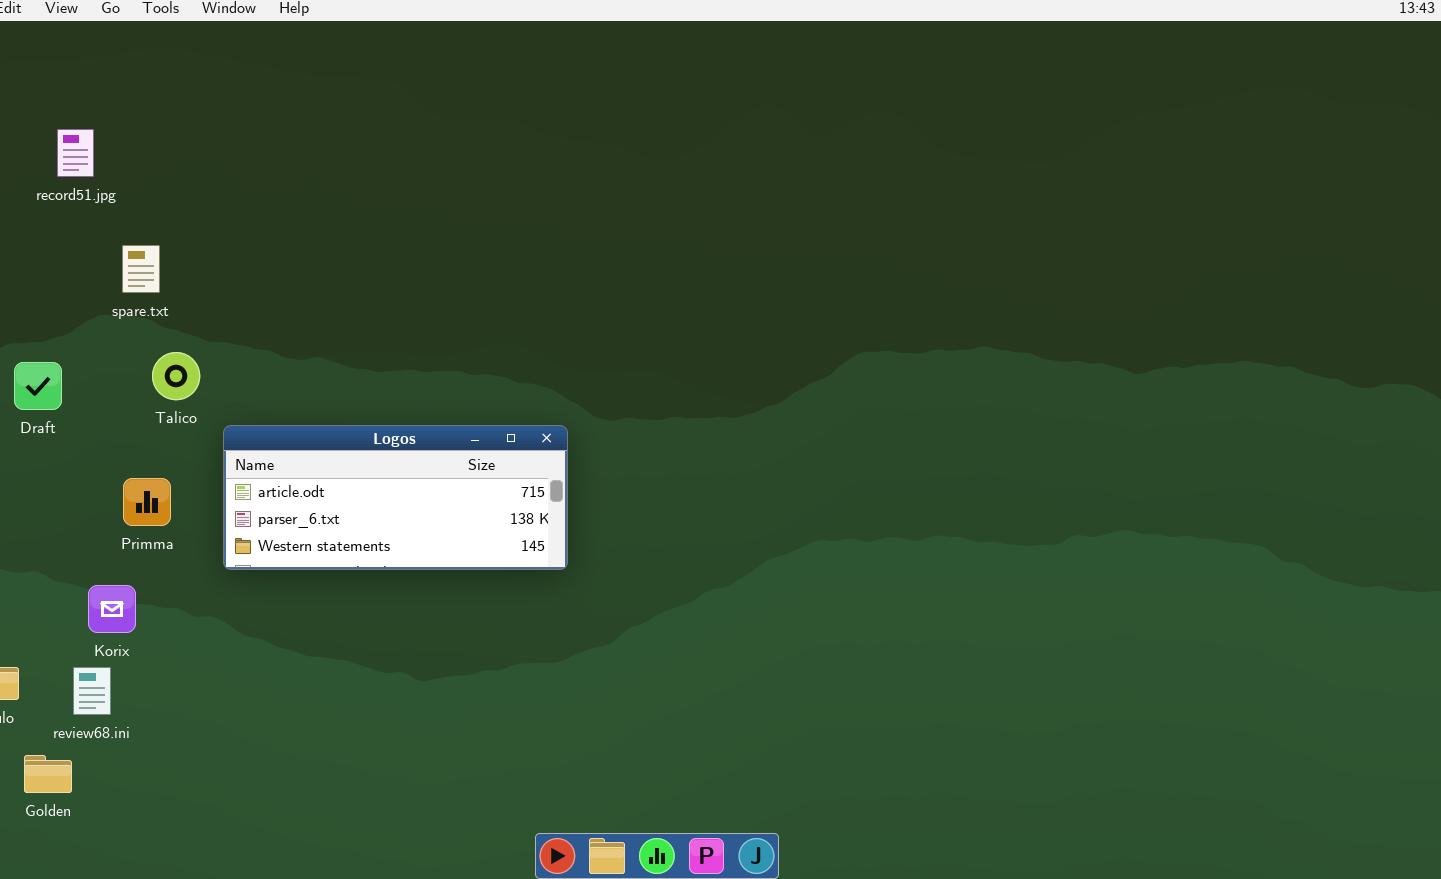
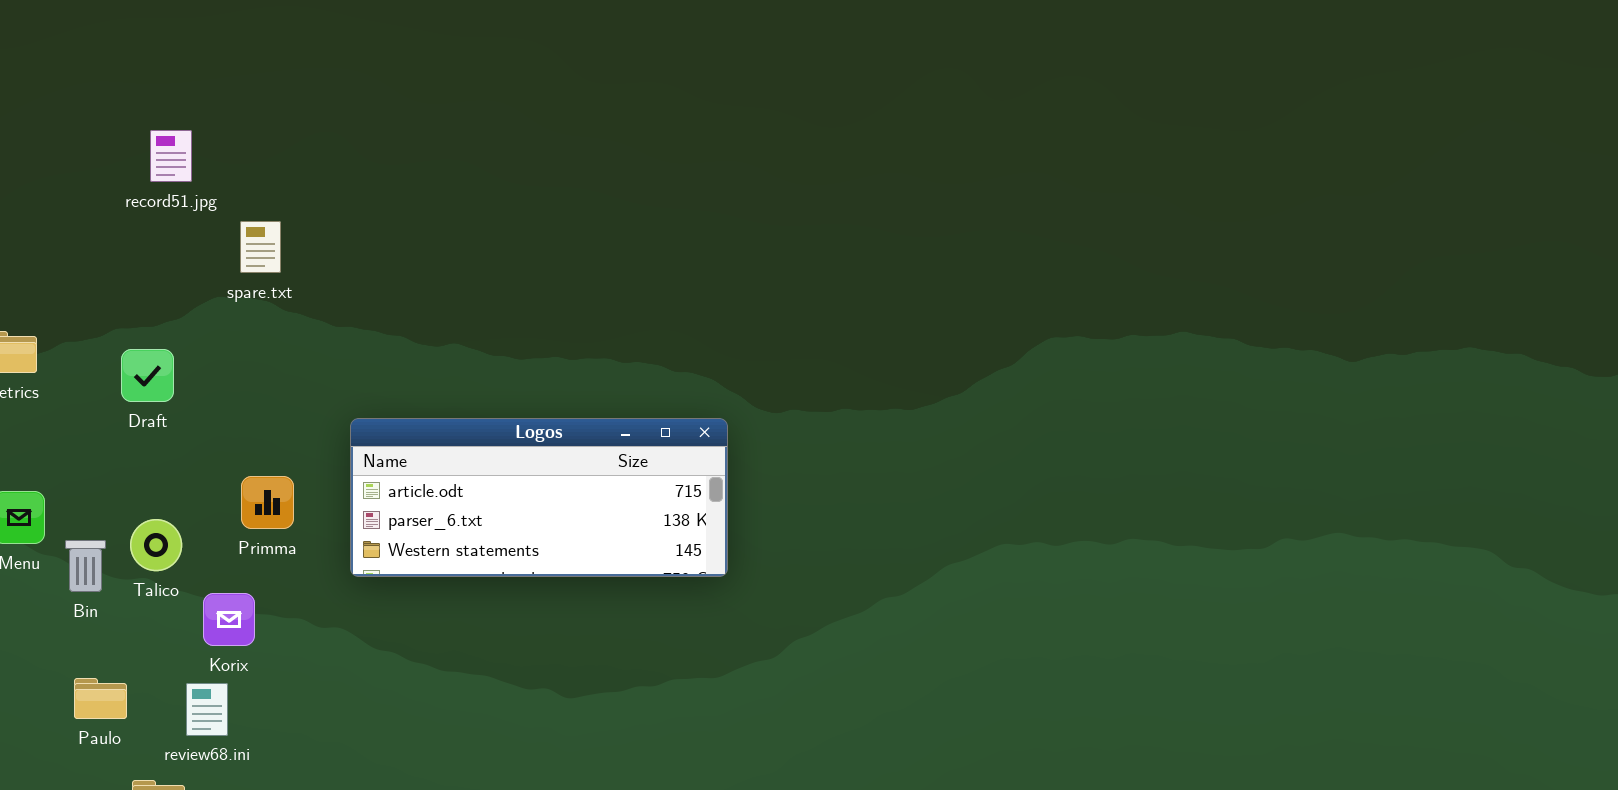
record51.jpg: [57,129,94,177] -> [150,130,192,182], moved
Talico: [152,352,200,400] -> [130,519,182,571], moved

